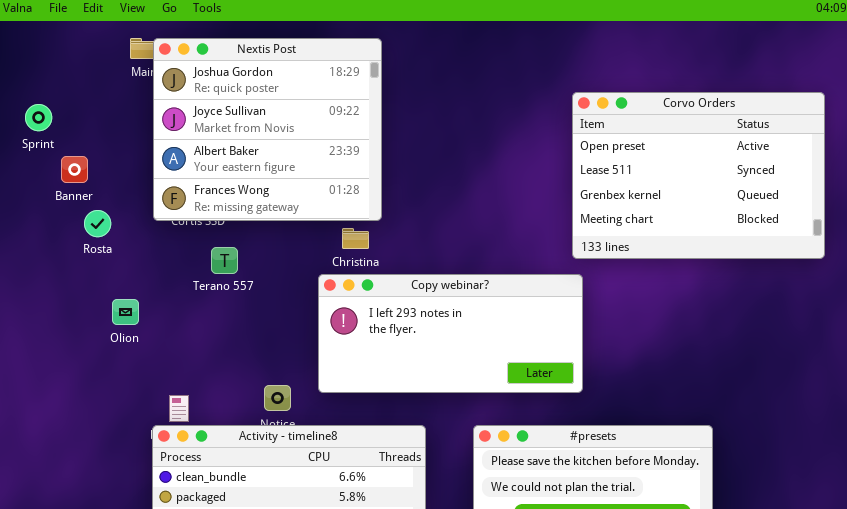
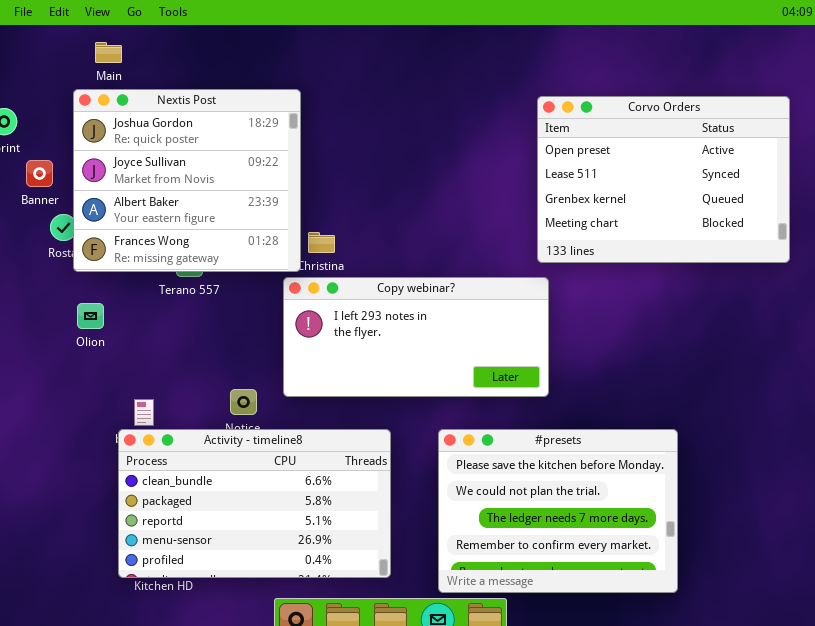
Nextis Post: [153,38,382,221] -> [73,89,301,272], moved

